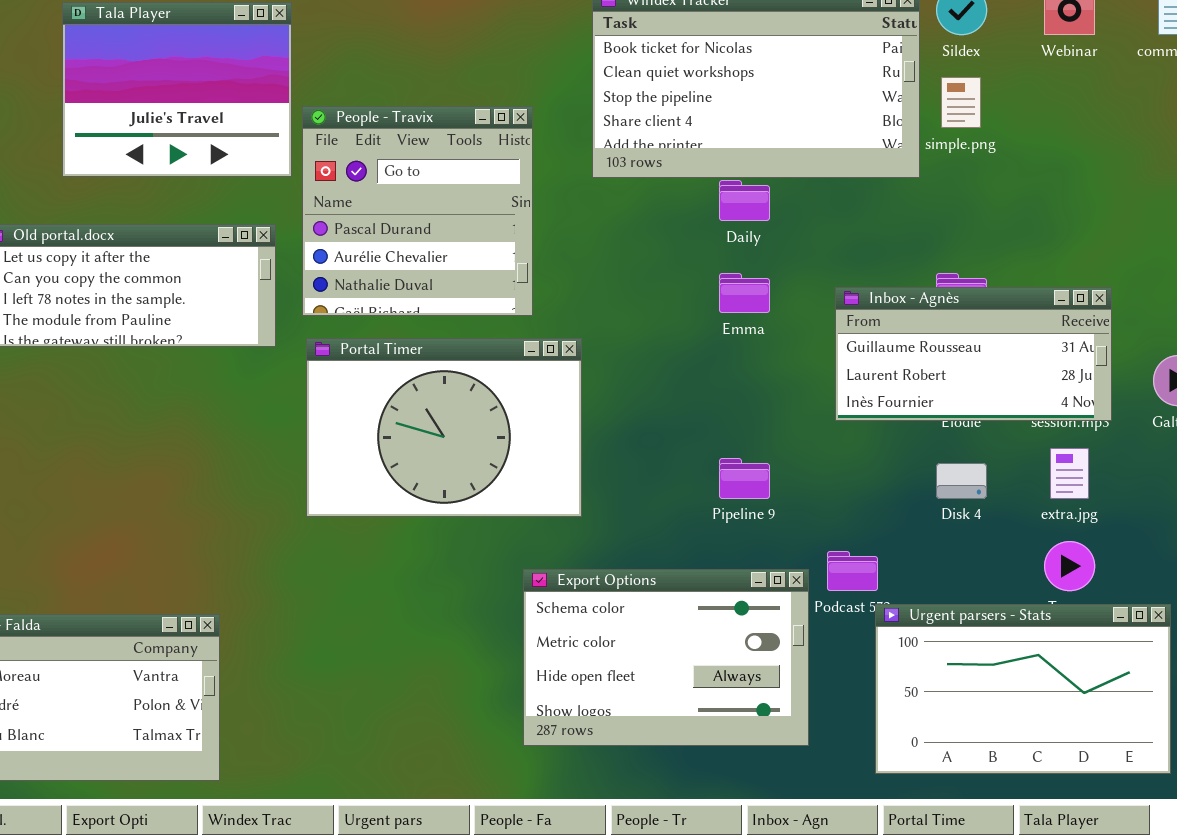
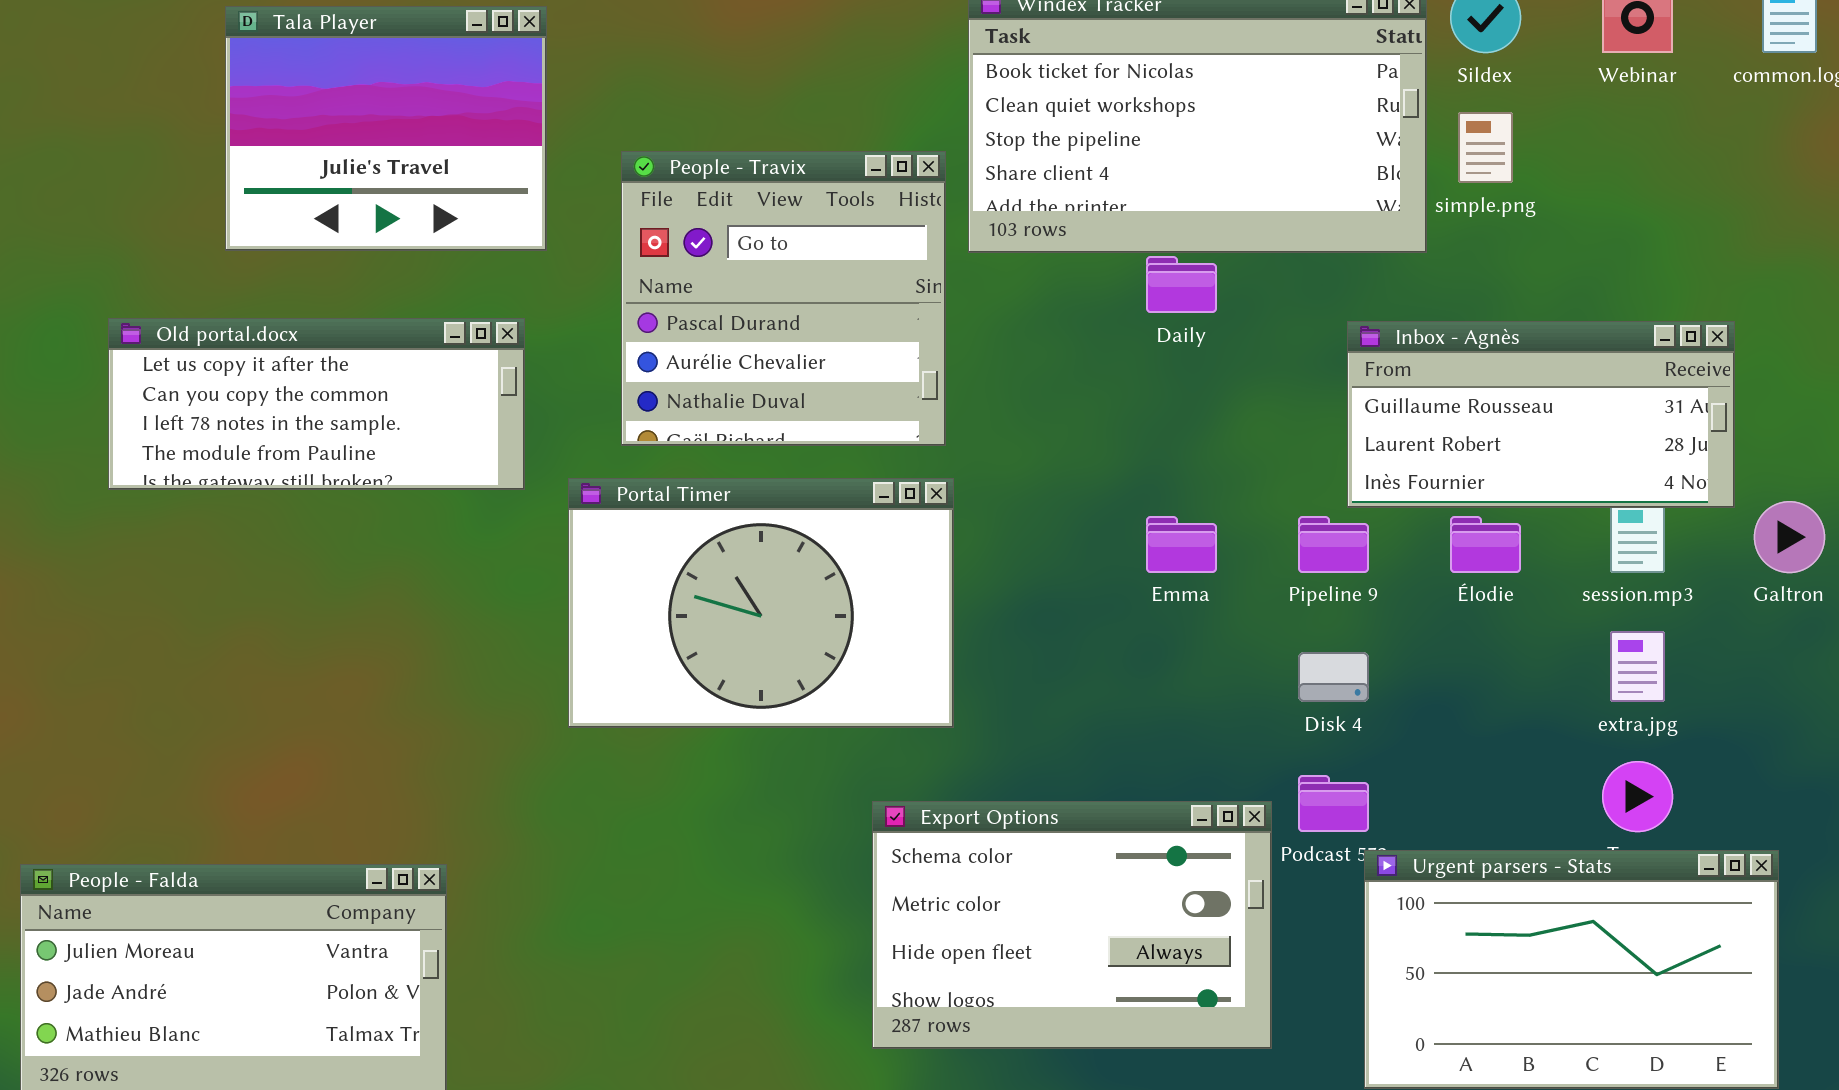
People - Travix: [302,106,533,316] -> [621,151,946,446], moved
Emma: [719,273,770,313] -> [1146,516,1217,573], moved
Inbox - Agnès: [835,287,1112,421] -> [1347,321,1735,508], moved
Pipeline 9: [719,458,770,499] -> [1298,516,1369,573], moved
Disk 4: [936,463,987,499] -> [1298,652,1369,702], moved

